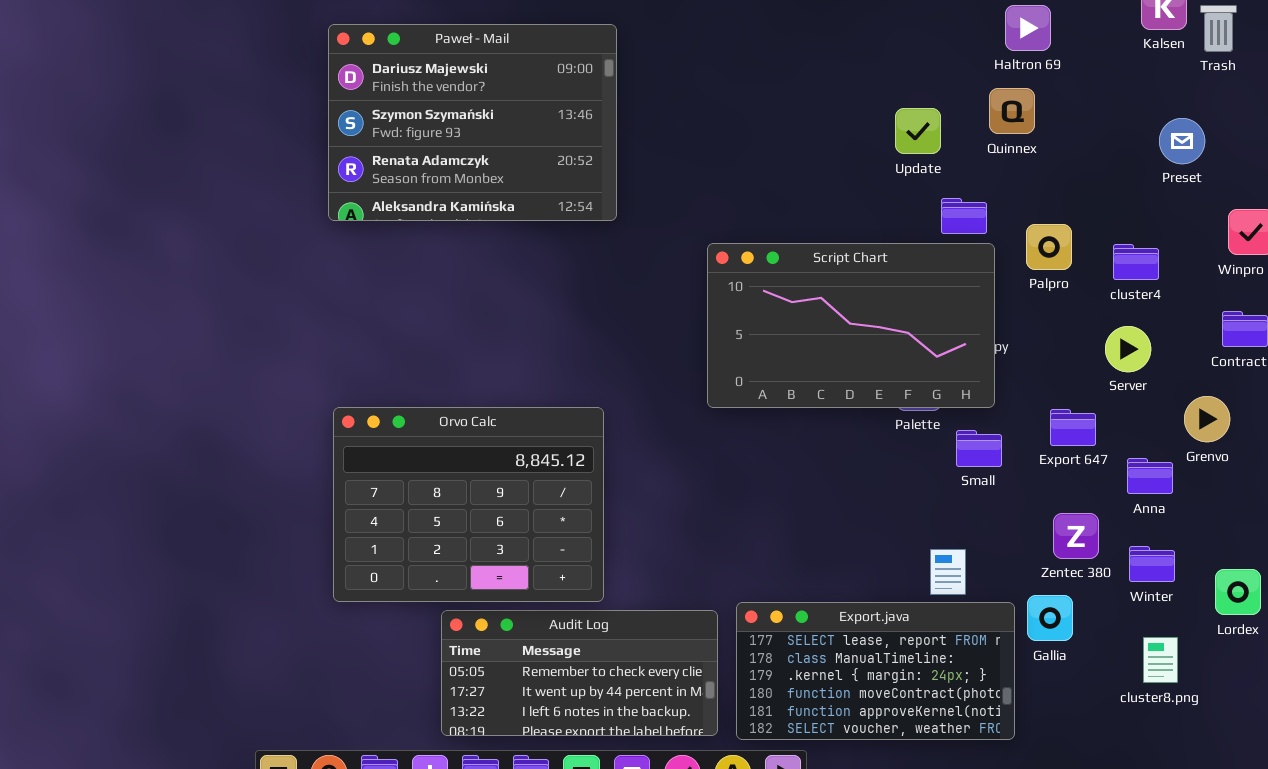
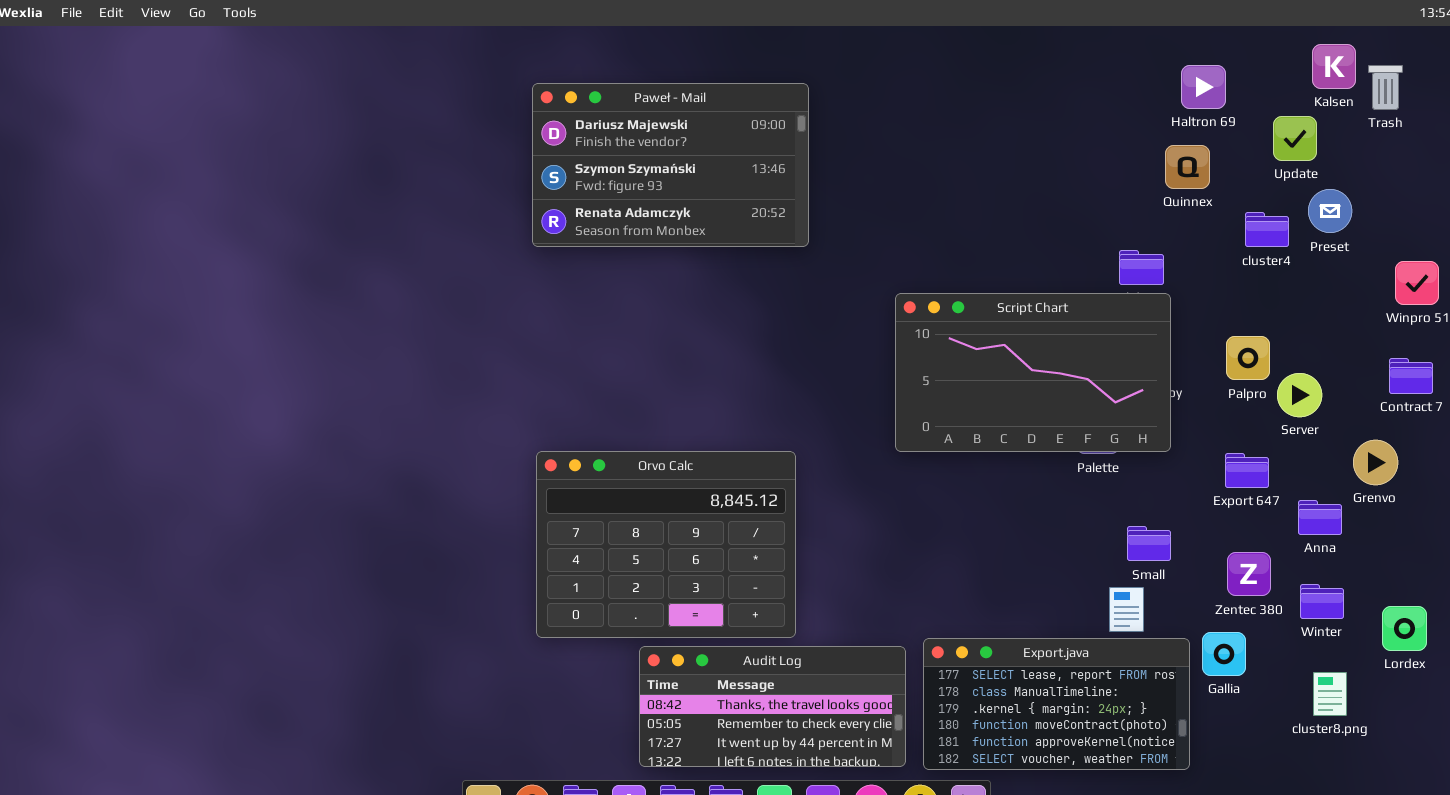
Paweł - Mail: [328,24,617,221] -> [532,83,809,247], resized
Update: [895,108,941,154] -> [1273,116,1317,161], moved
Preset: [1159,118,1205,164] -> [1308,189,1352,233], moved
Palpro: [1026,224,1072,270] -> [1226,336,1270,380], moved
cluster4: [1113,244,1159,280] -> [1245,212,1289,247], moved
Small: [956,430,1002,467] -> [1127,526,1171,561], moved
Audit Log: [441,610,718,736] -> [639,646,906,767], scrolled up 1 row

